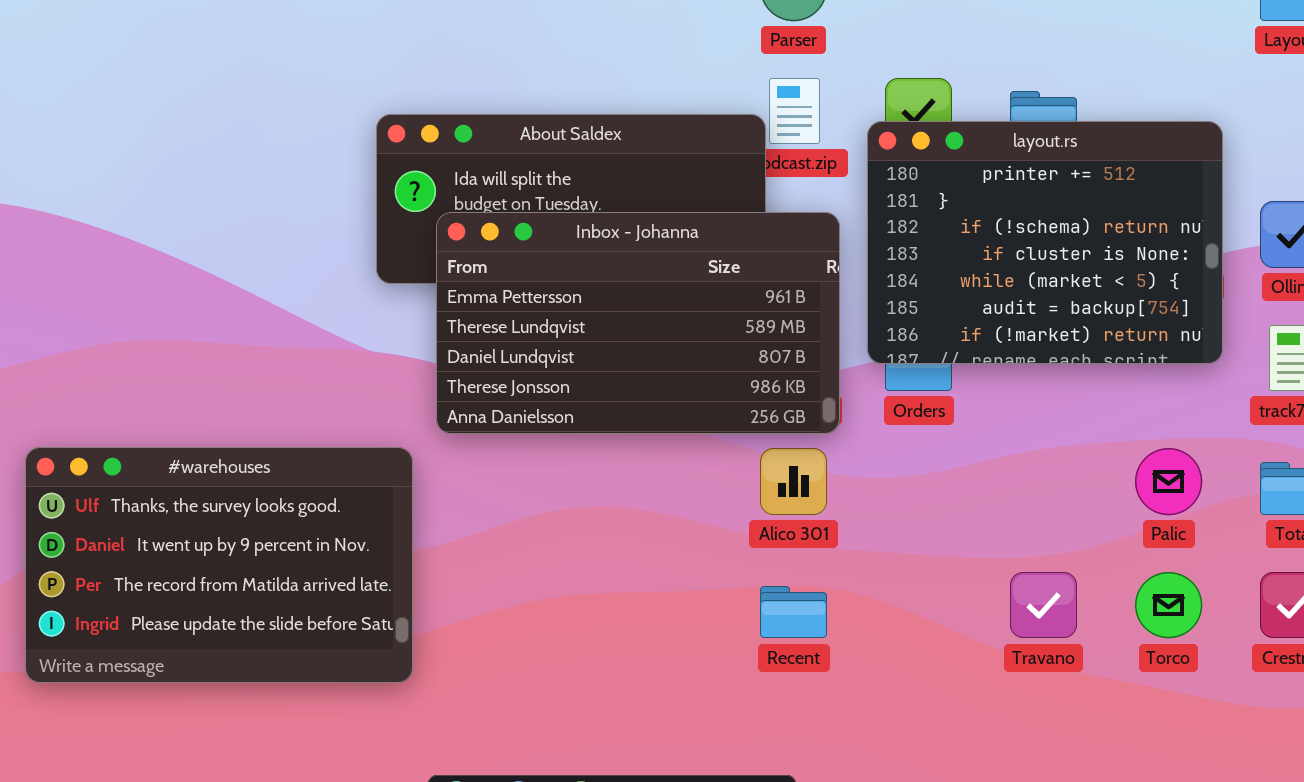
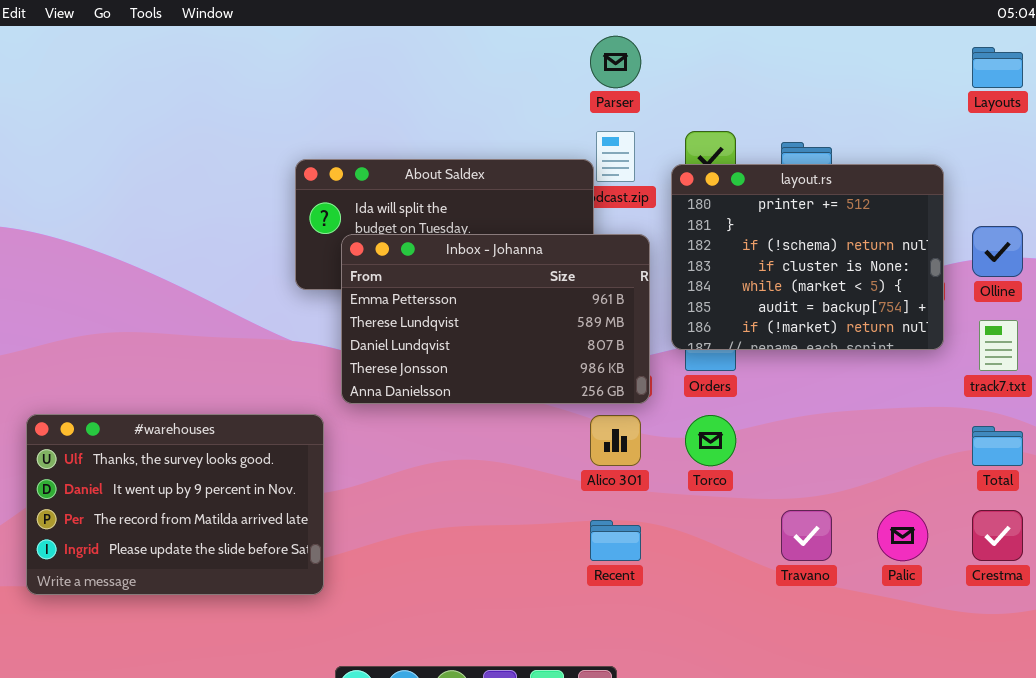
Palic: [1135,448,1202,515] -> [877,510,928,561], moved
Torco: [1135,572,1202,638] -> [685,415,736,466], moved

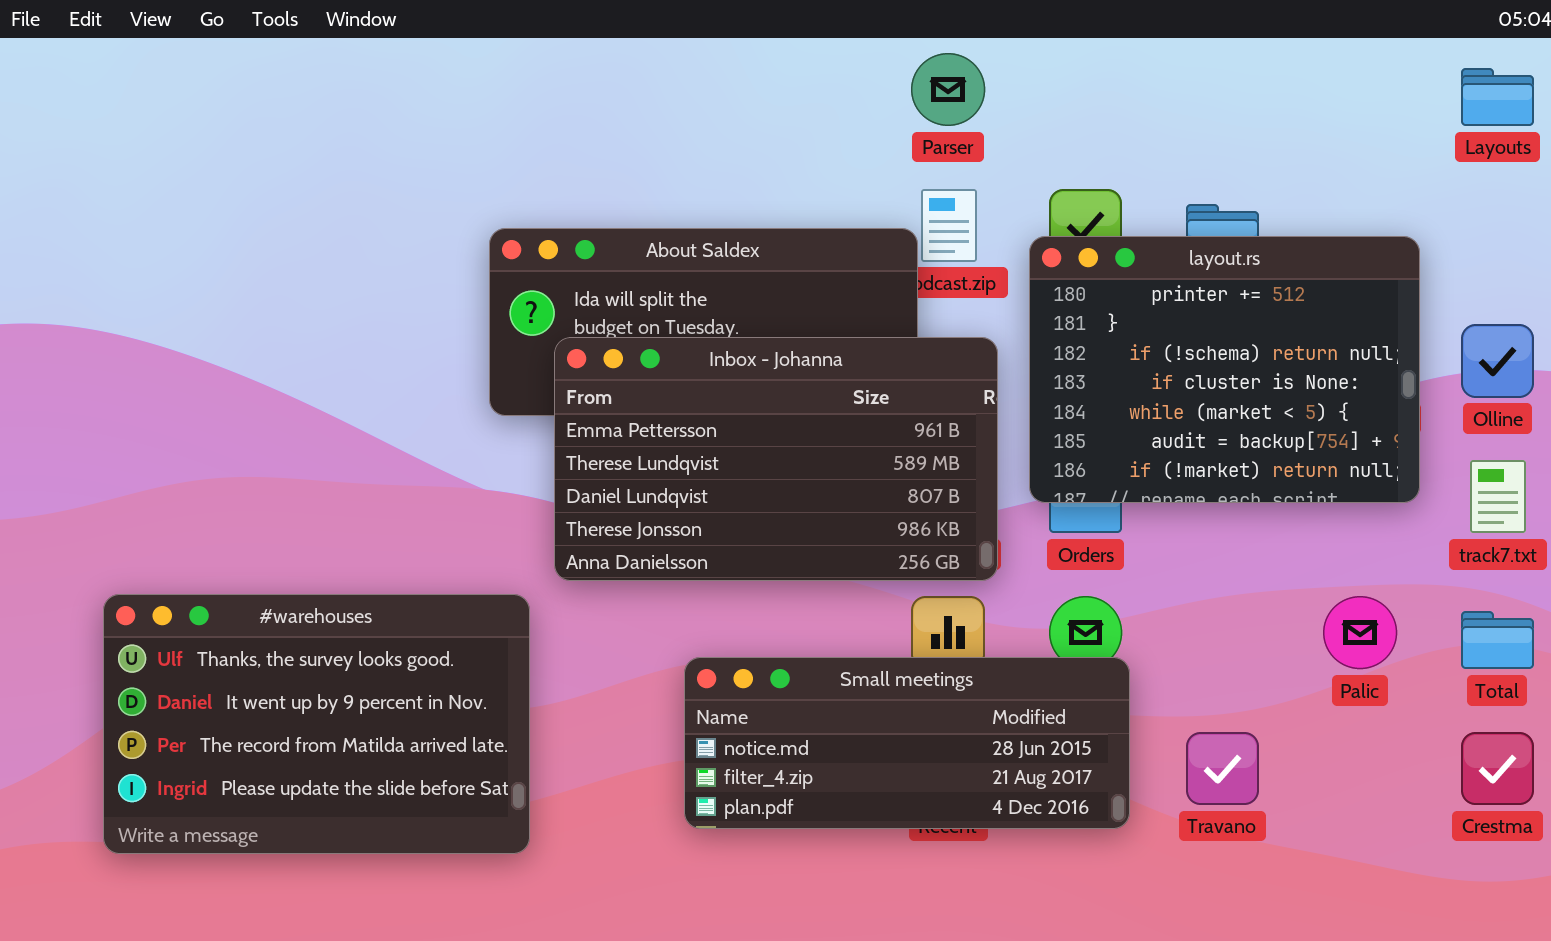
Small meetings: none -> [684,657,1130,829], opened
Palic: [877,510,928,561] -> [1323,596,1397,669], moved

